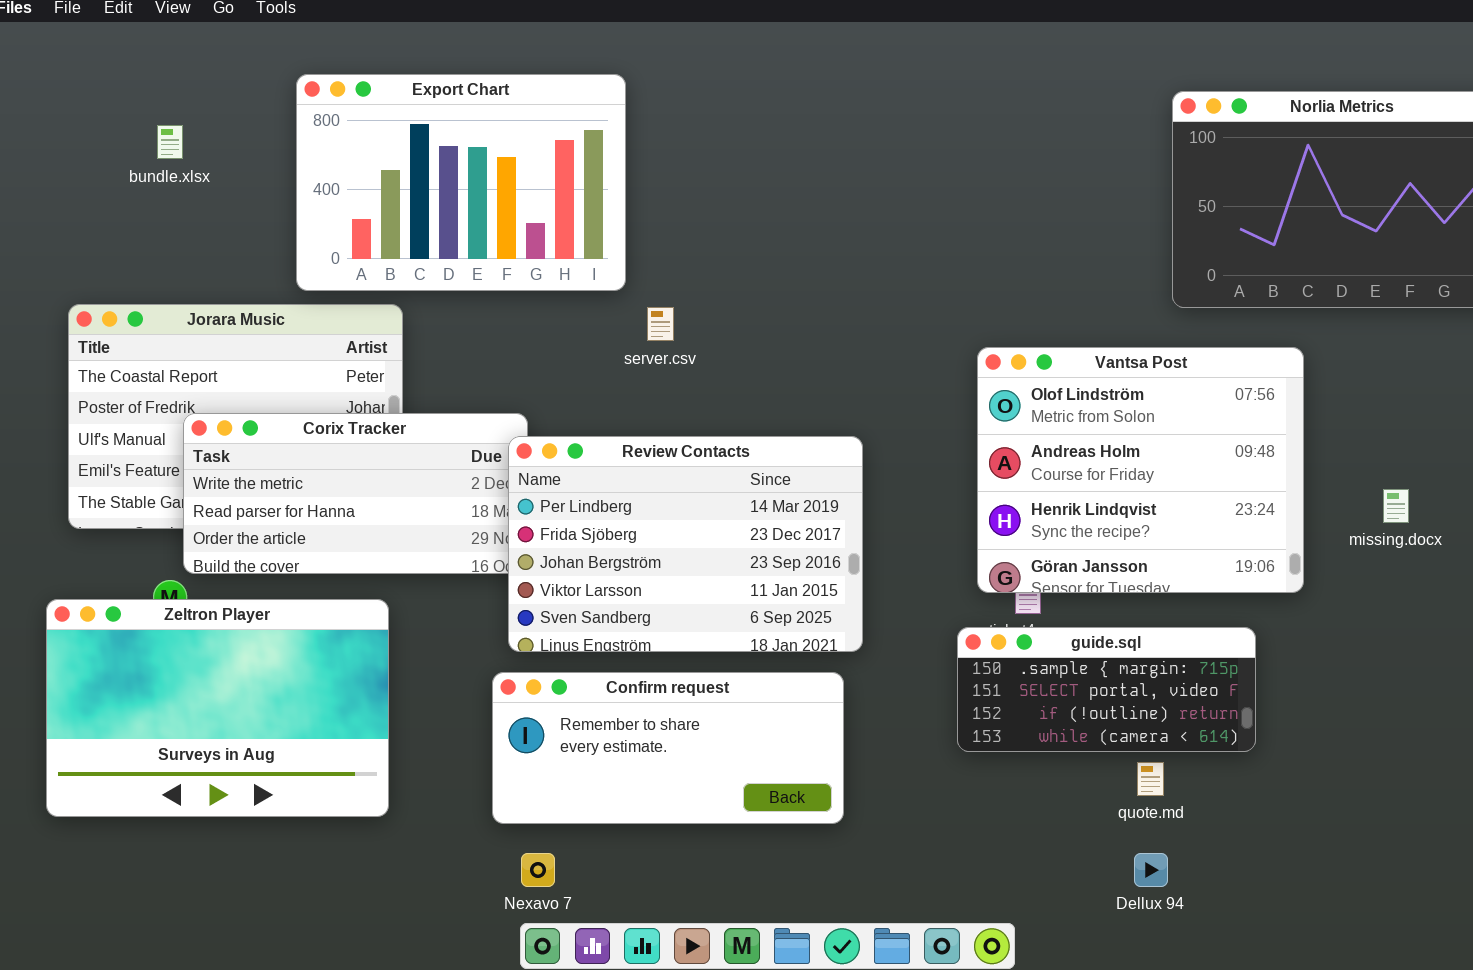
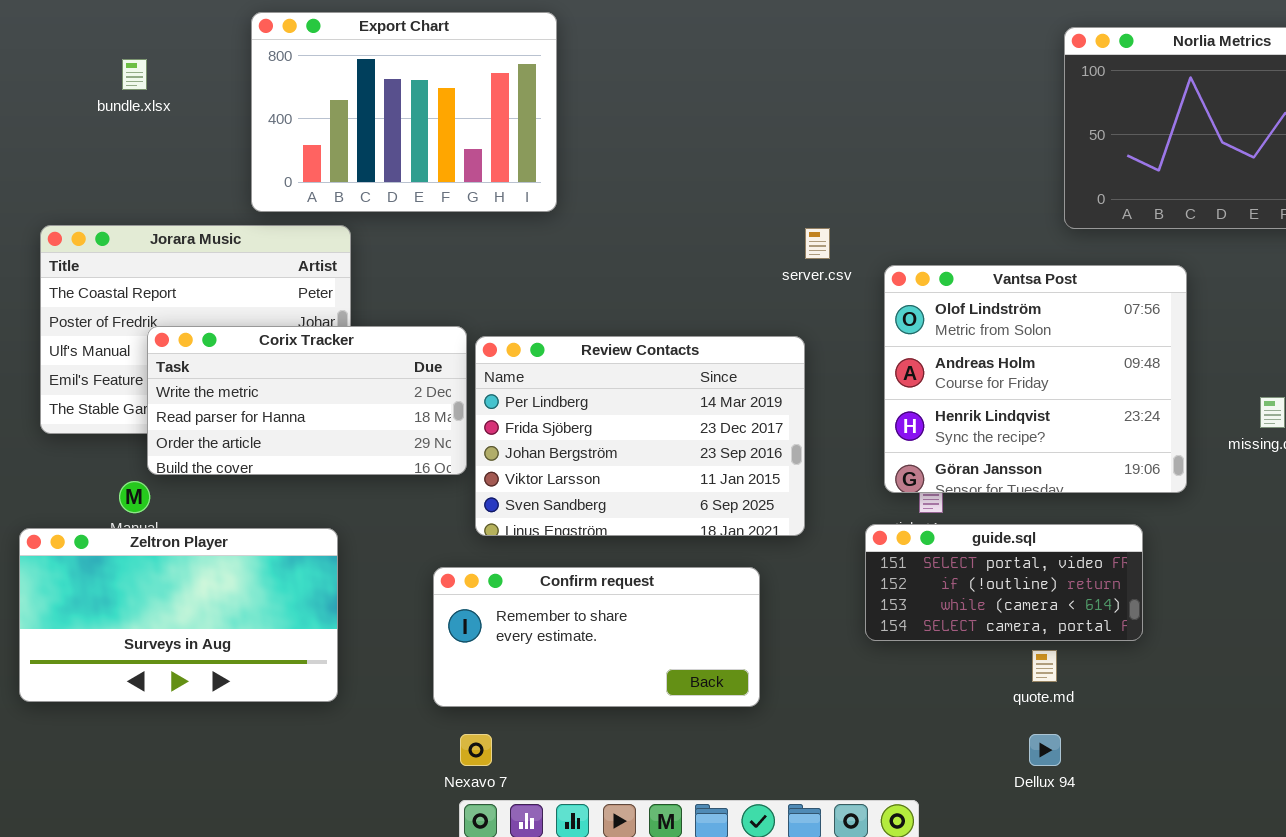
server.csv: [647,307,674,341] -> [805,228,830,259], moved
Review Contacts: [508,436,863,652] -> [475,336,805,536], moved
Zeltron Player: [46,599,389,817] -> [19,528,338,702], resized
guide.sql: [957,627,1256,752] -> [865,524,1143,641], scrolled down 1 row

